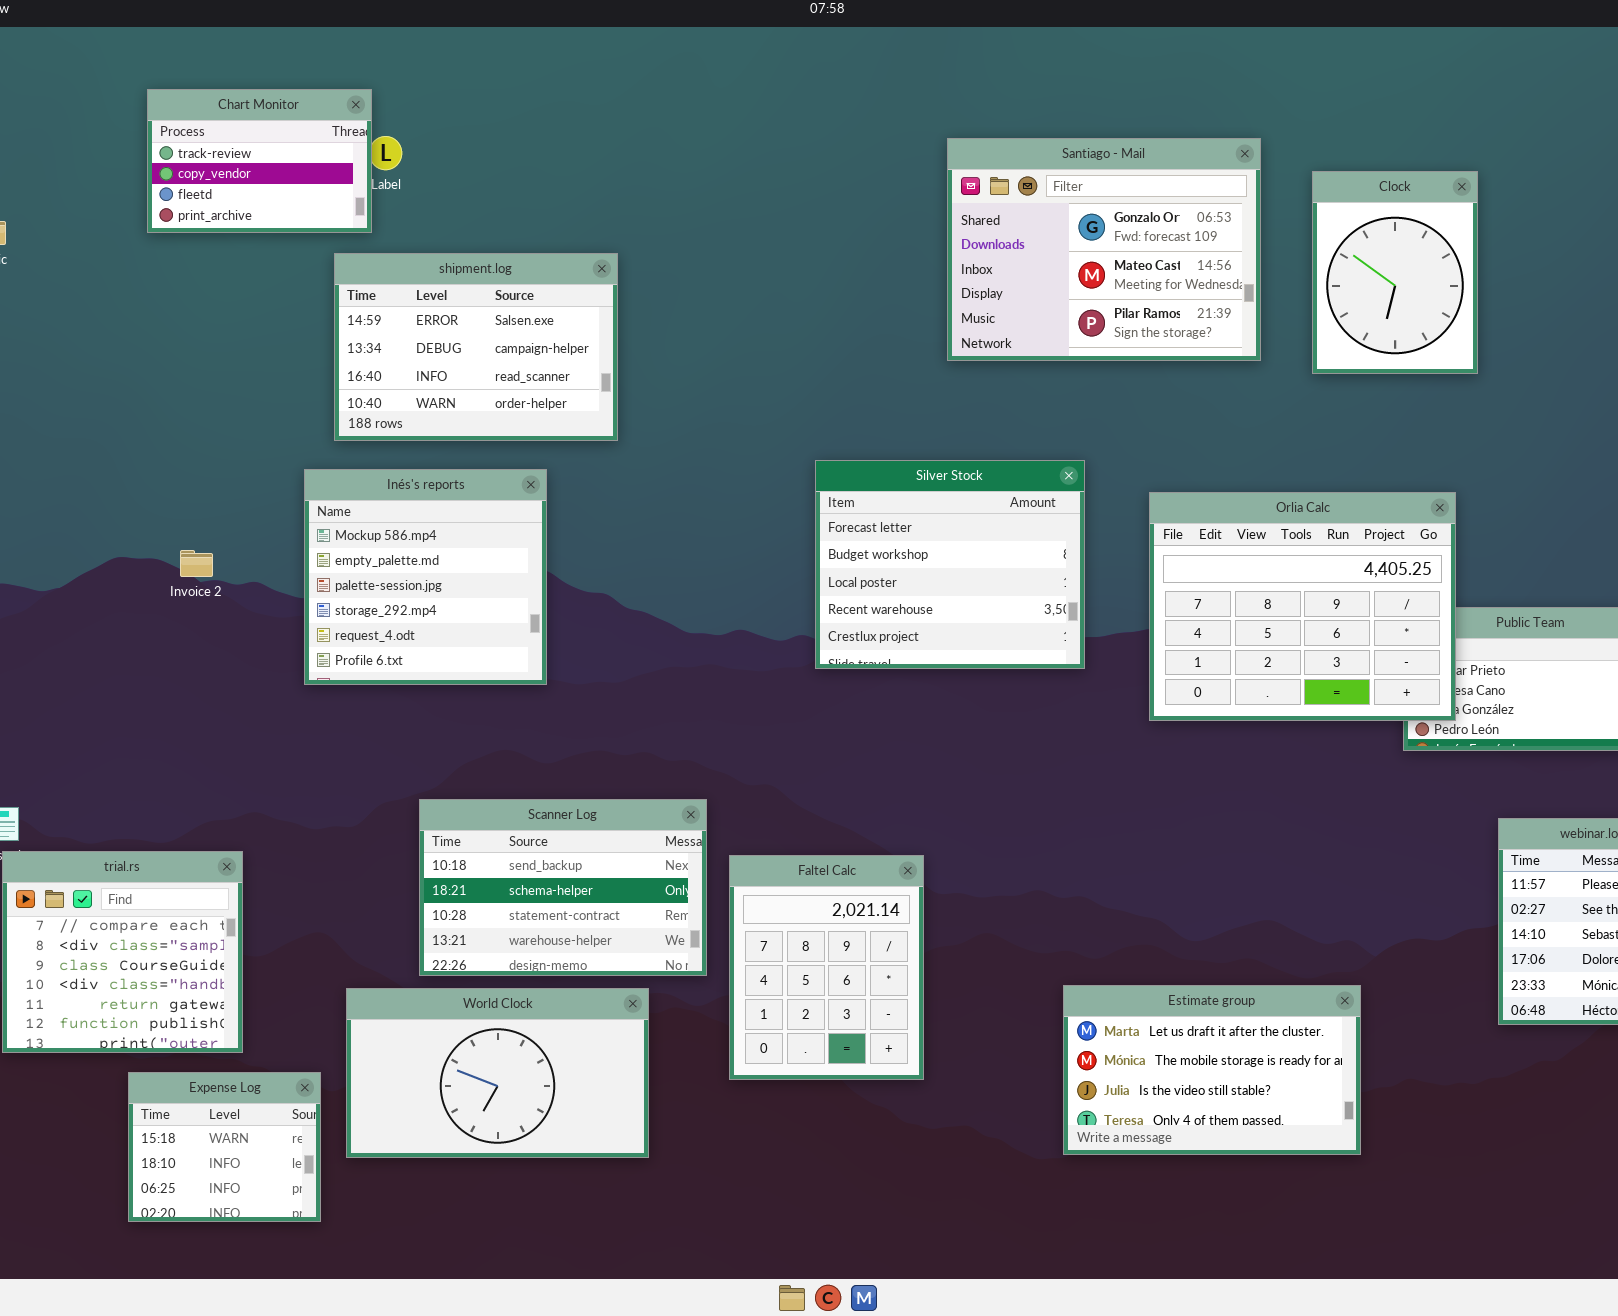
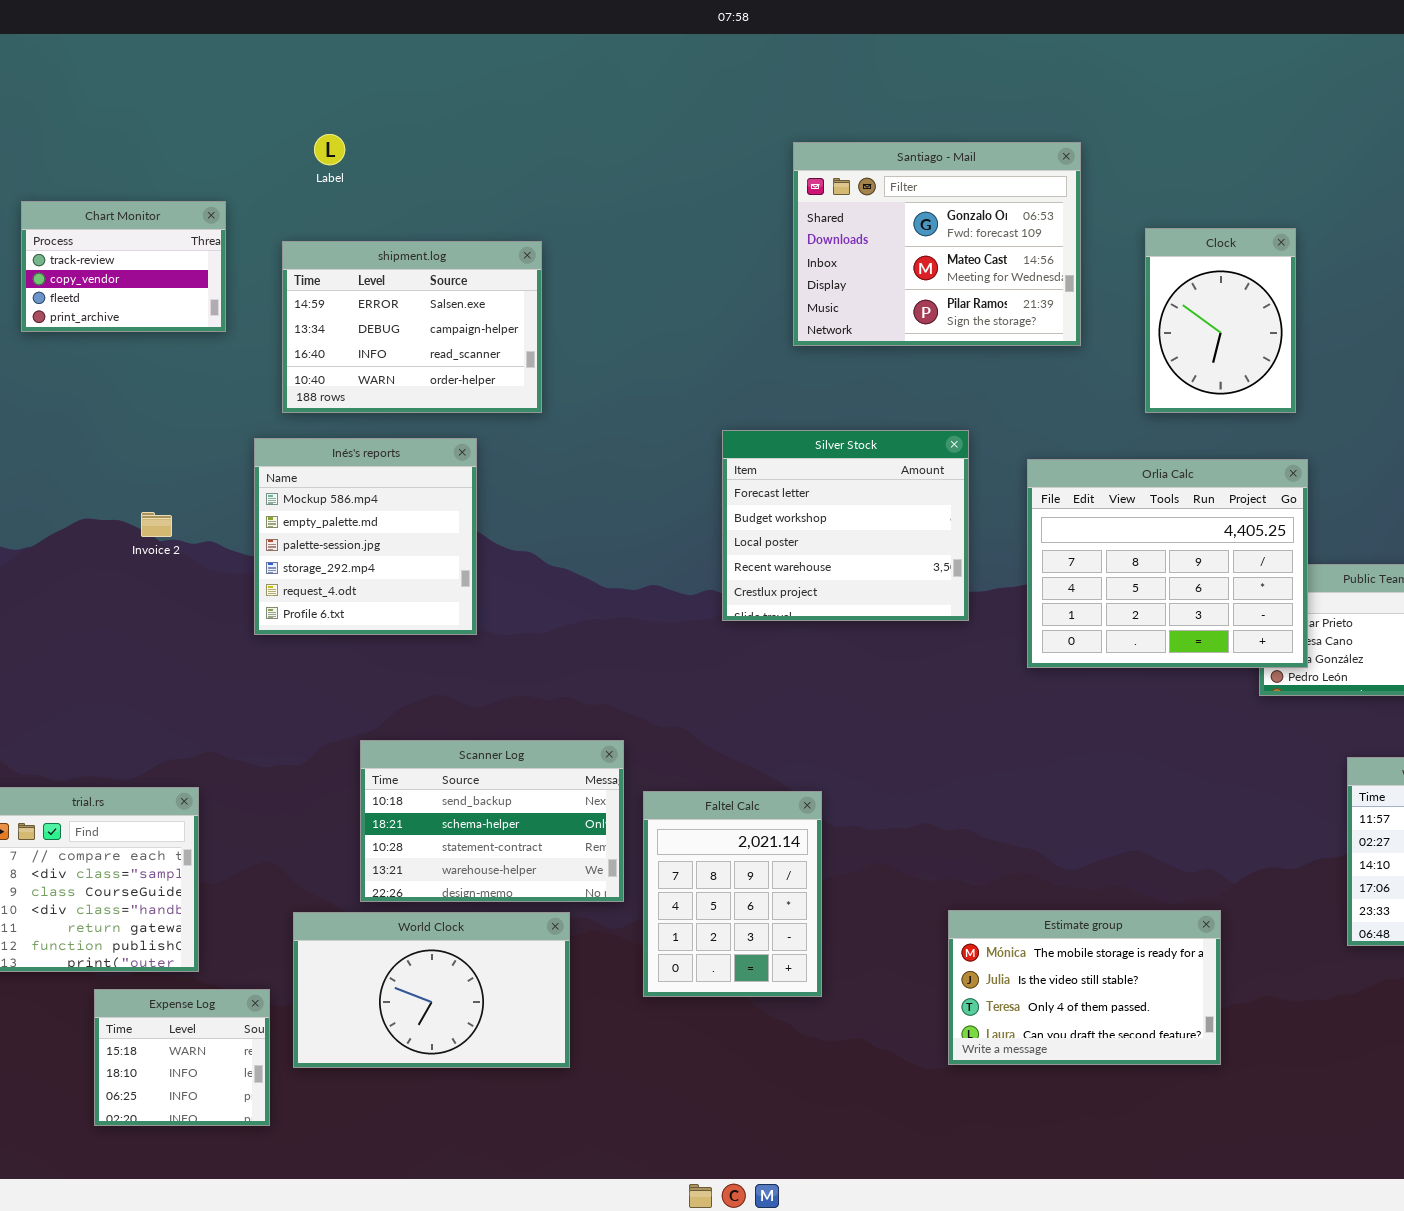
Chart Monitor: [147,89,372,233] -> [21,201,226,332], moved
Santiago - Mail: [947,138,1261,361] -> [793,142,1081,346], moved
Clock: [1312,171,1478,374] -> [1145,228,1296,413], moved
Estimate group: [1063,985,1361,1155] -> [948,910,1221,1065], scrolled down 1 row

